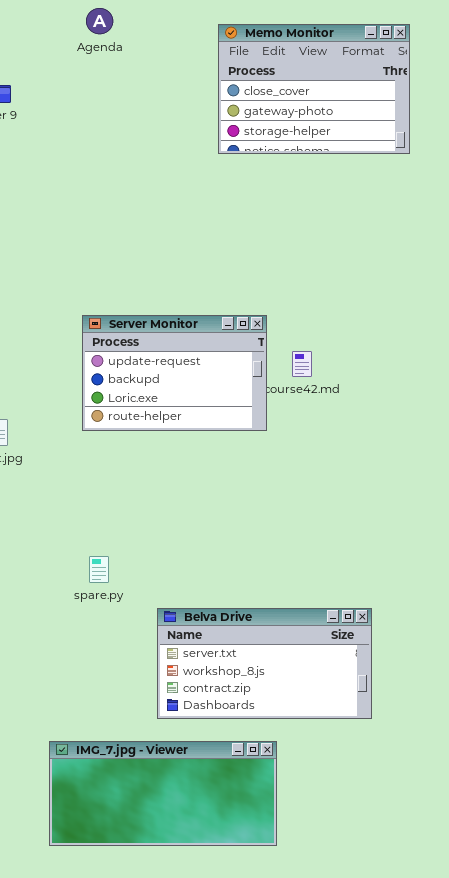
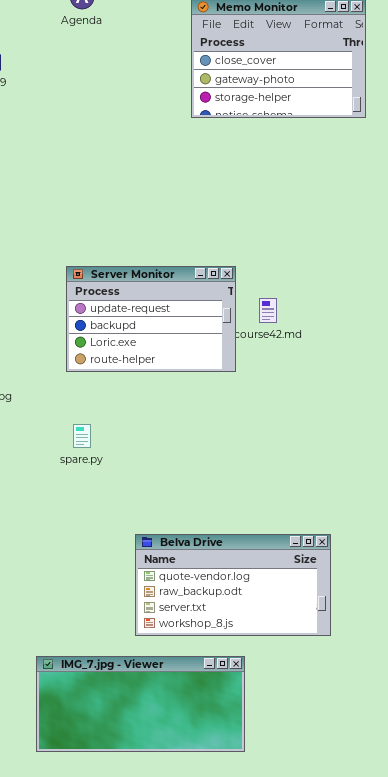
spare.py: [89,556,109,583] -> [73,424,91,448], moved
Belva Drive: [157,608,372,719] -> [135,534,331,636], scrolled up 2 rows

